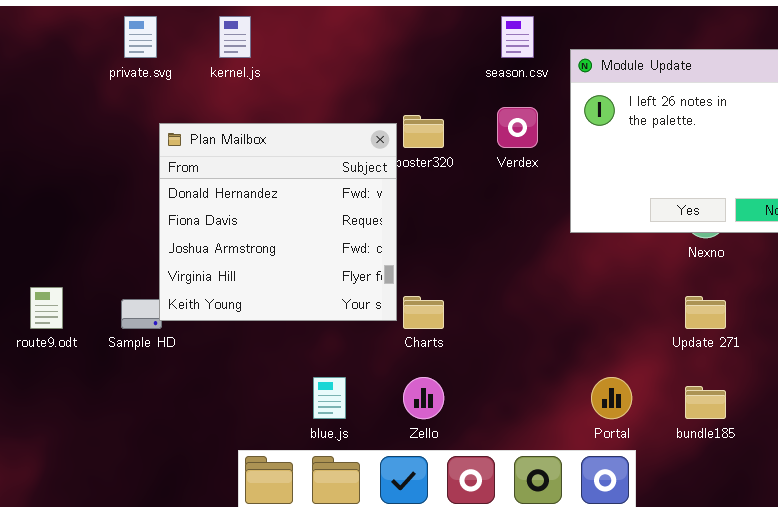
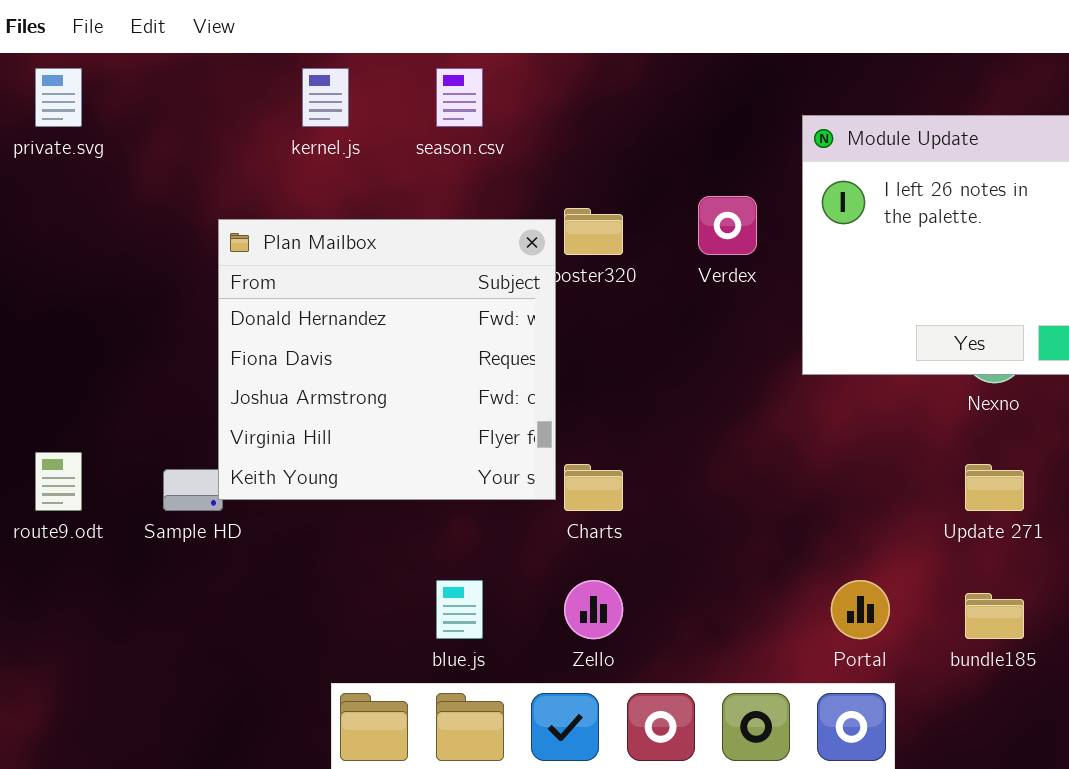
private.svg: [124,16,157,58] -> [35,68,82,127], moved
season.csv: [501,16,534,58] -> [436,68,483,127], moved

